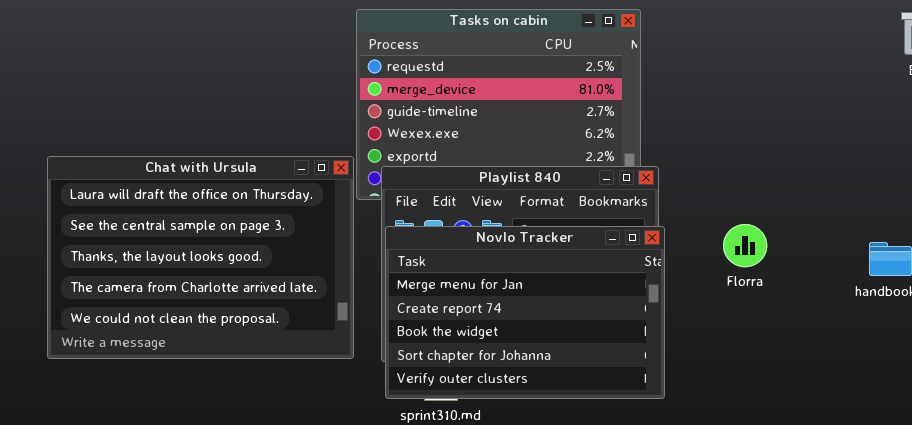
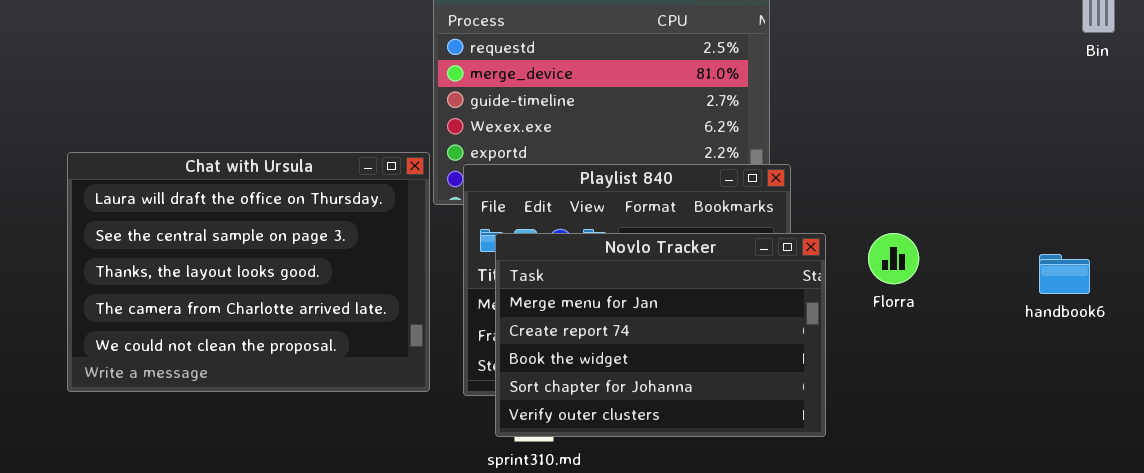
Novlo Tracker: [385,226,665,399] -> [495,233,826,437], moved

